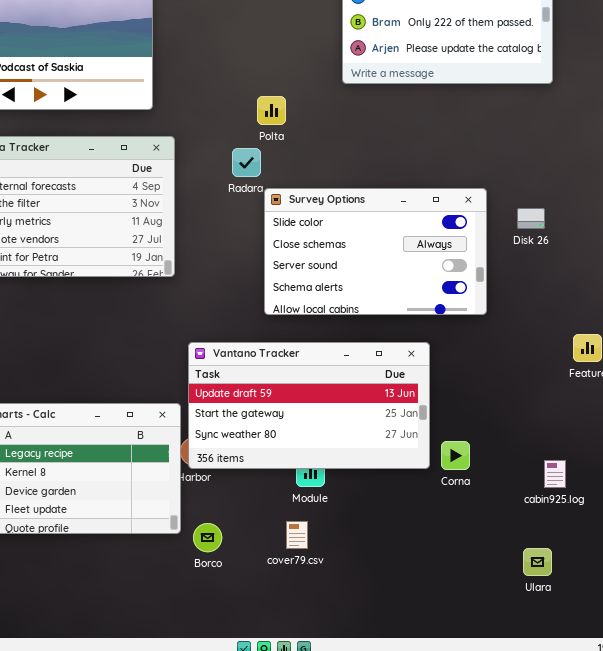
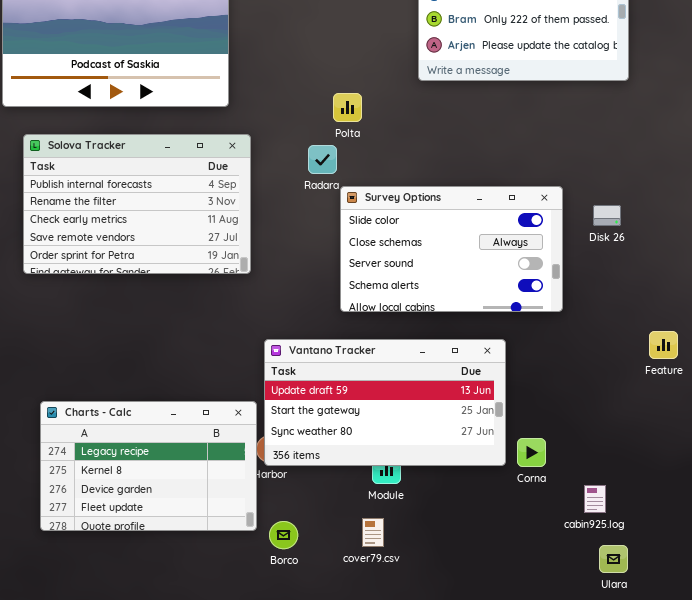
cabin925.log: [544,460,566,488] -> [584,485,606,513], moved

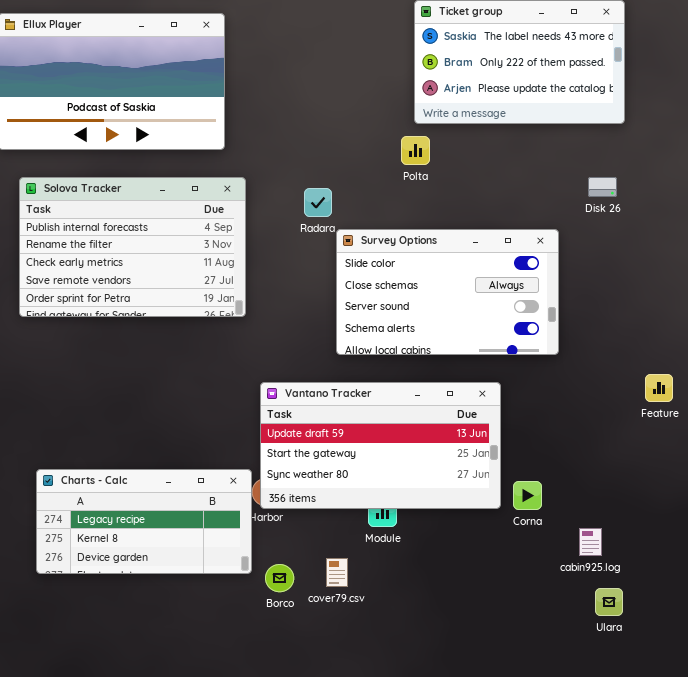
Polta: [333,93,362,122] -> [401,136,430,165], moved
Disk 26: [593,205,621,226] -> [588,177,617,197], moved
Charts - Calc: [40,401,257,531] -> [36,469,252,574], resized
cover79.csv: [362,518,384,547] -> [326,558,348,587], moved

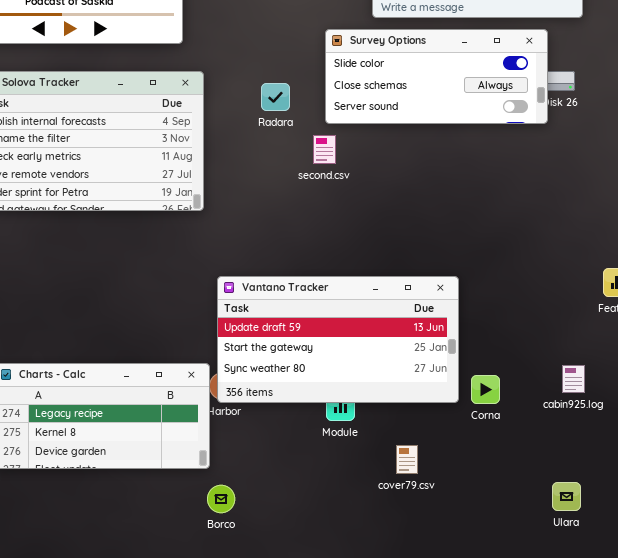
Survey Options: [336,229,559,355] -> [325,29,548,124], moved, resized
cabin925.log: [579,528,602,556] -> [562,365,585,393], moved
cover79.csv: [326,558,348,587] -> [396,445,418,474], moved
Borco: [265,564,294,592] -> [207,485,235,513], moved

